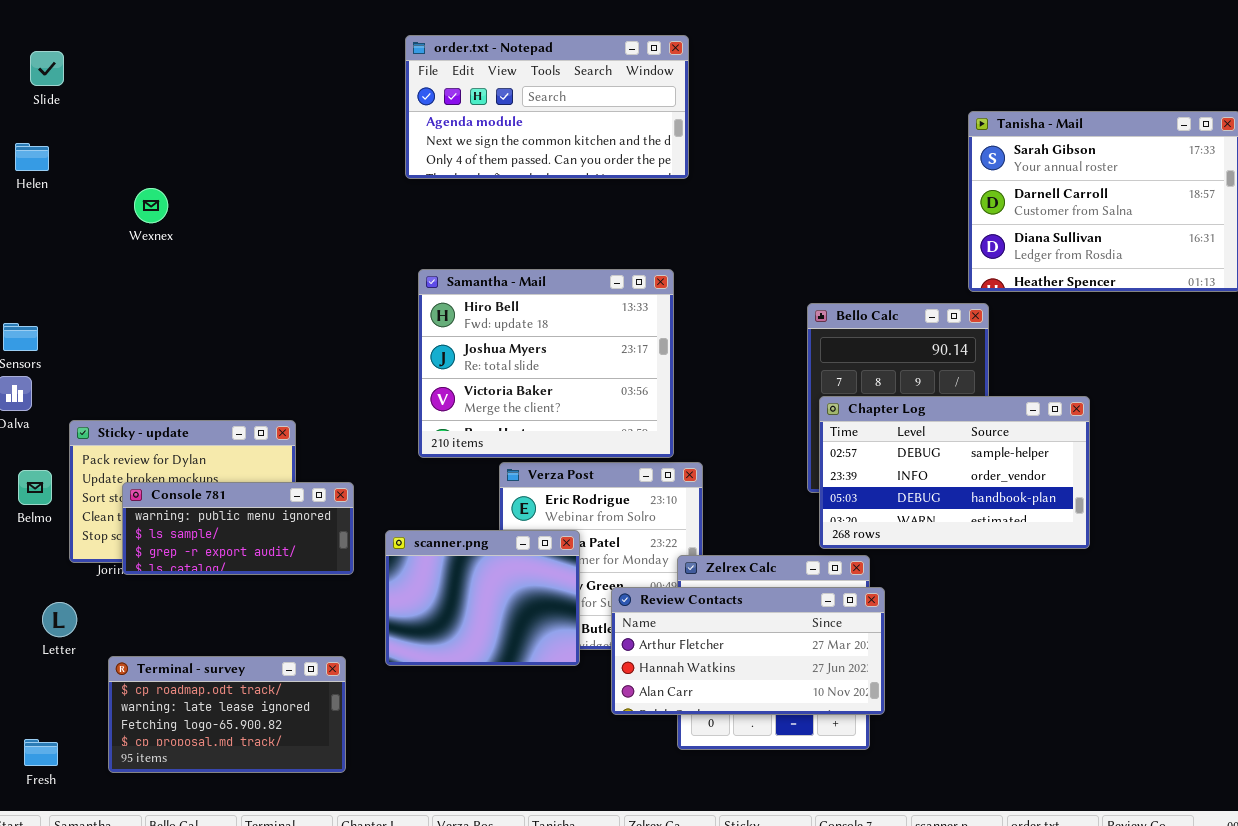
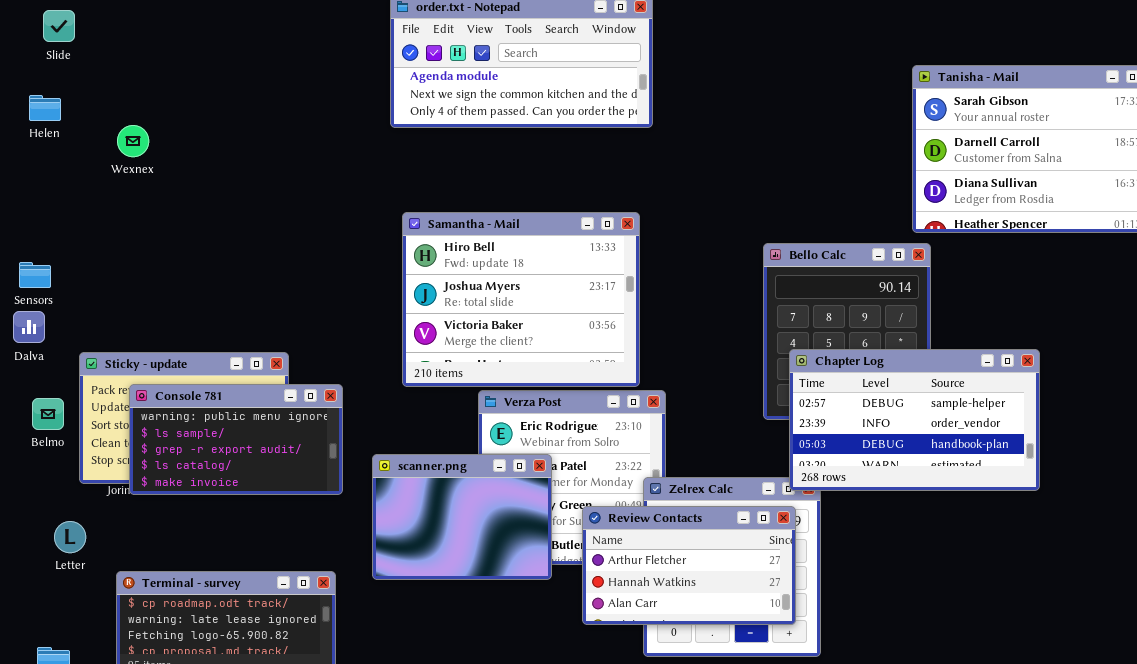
Wexnex: [134,188,168,223] -> [117,125,149,157], moved
Chapter Log: [819,396,1090,549] -> [789,349,1040,491], moved
Console 781: [122,482,354,575] -> [129,384,343,495], resized
Review Contacts: [611,587,885,715] -> [582,506,796,625], resized

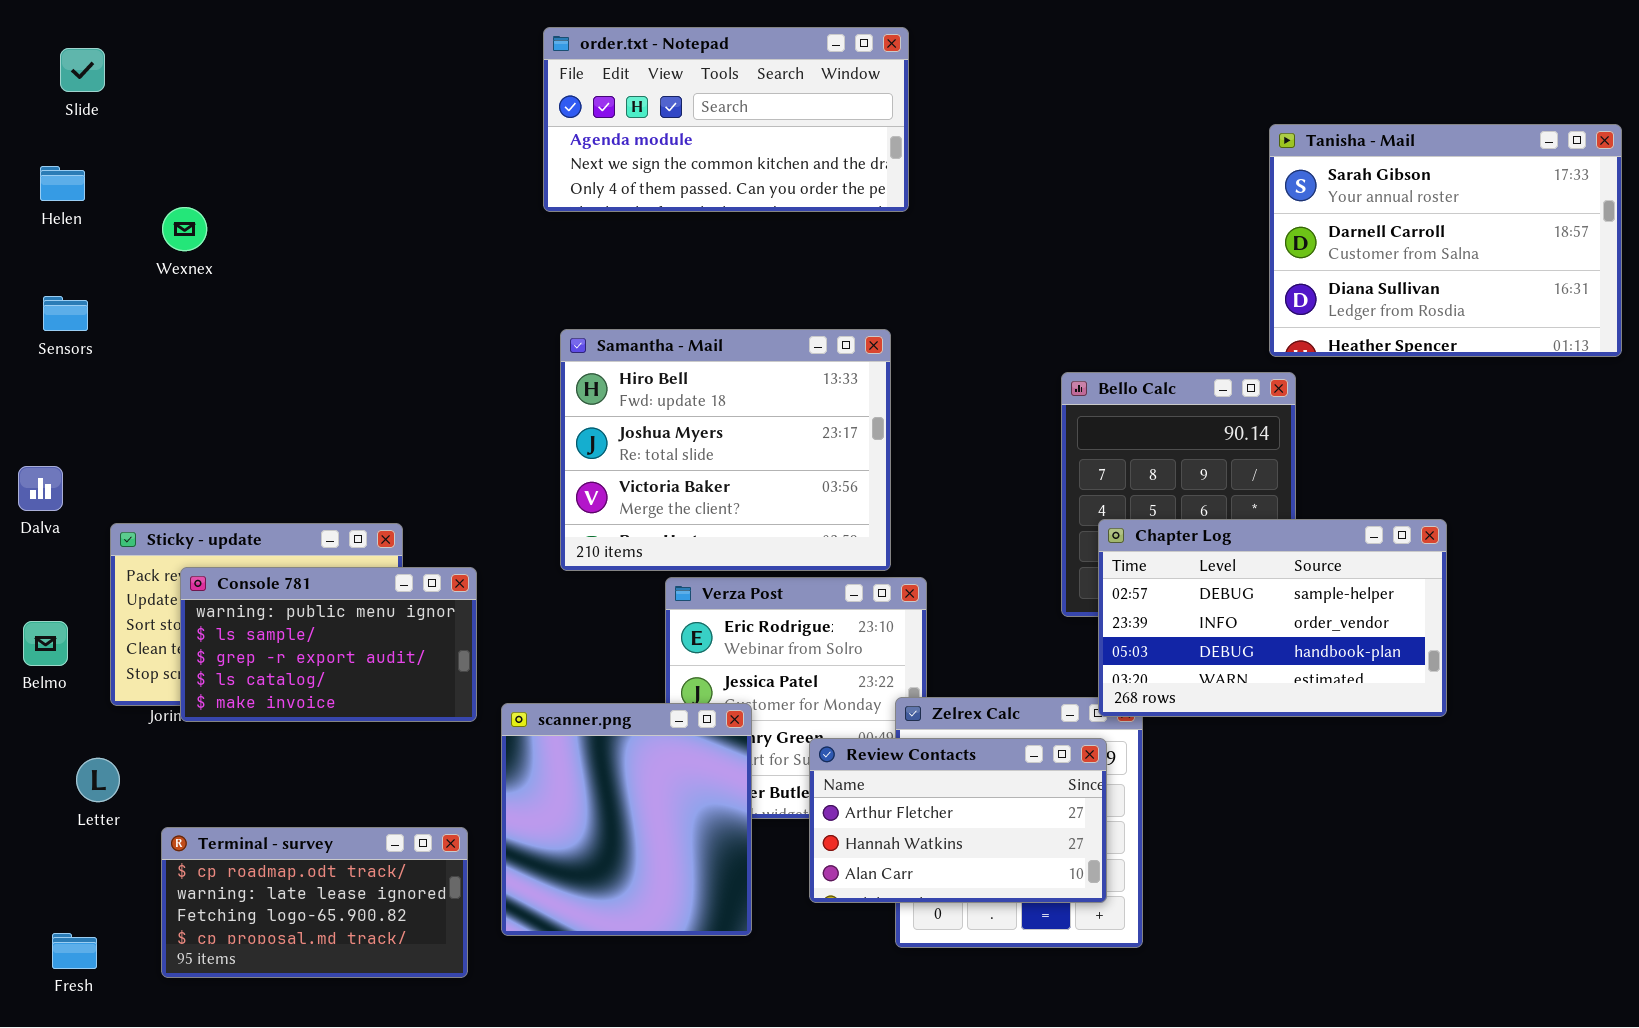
Sensors: [19,262,51,288] -> [43,296,88,331], moved
Belmo: [32,398,64,430] -> [23,621,68,666], moved
scanner.png: [372,454,552,580] -> [501,703,752,936], moved, resized

